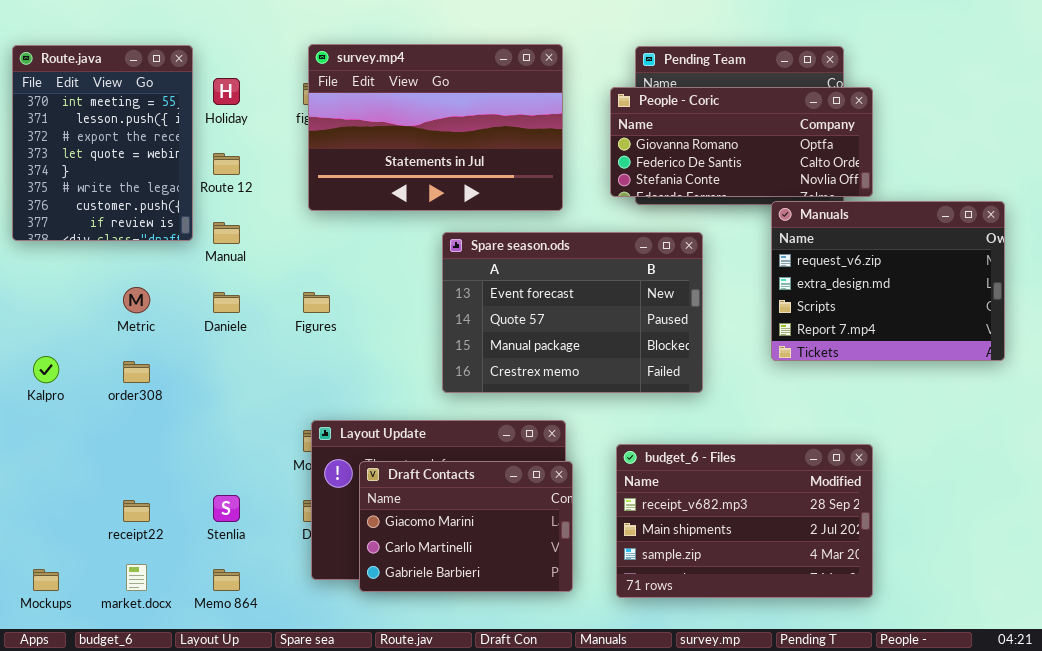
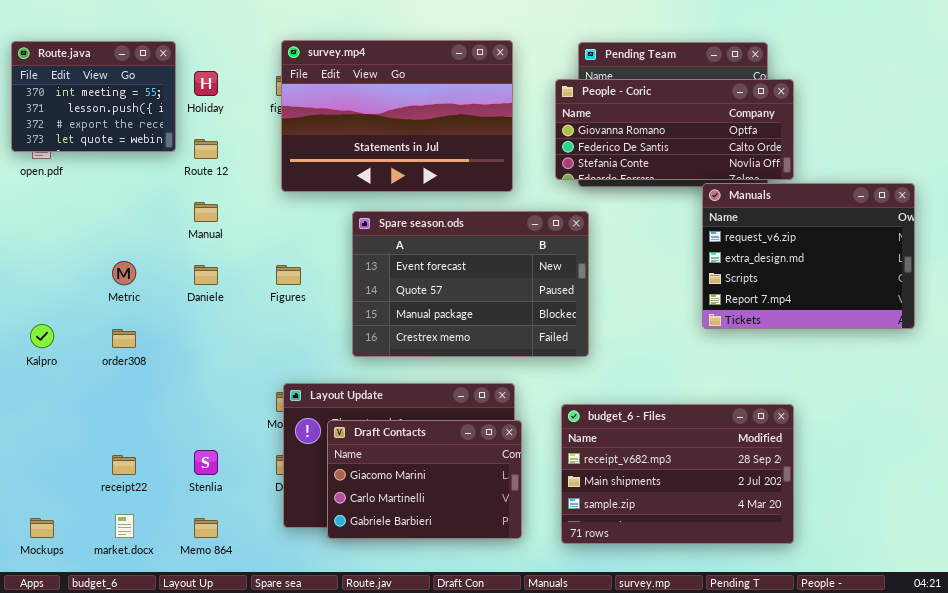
Route.java: [12,45,193,241] -> [11,41,176,152], resized
Spare season.ods: [442,232,703,393] -> [352,211,589,357], moved

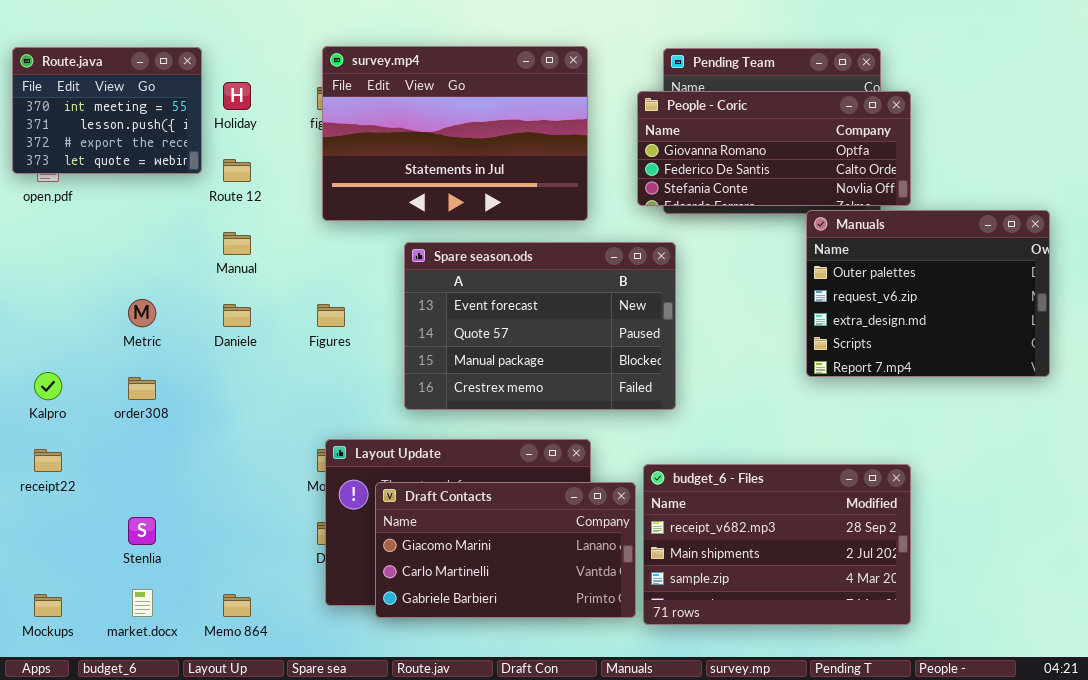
Manuals: [702,183,915,329] -> [806,210,1050,377], scrolled up 1 row
Draft Contacts: [327,420,522,539] -> [375,482,636,618], resized
Stenlia: [194,450,218,475] -> [128,517,156,545], moved
receipt22: [112,455,136,475] -> [34,449,62,472], moved

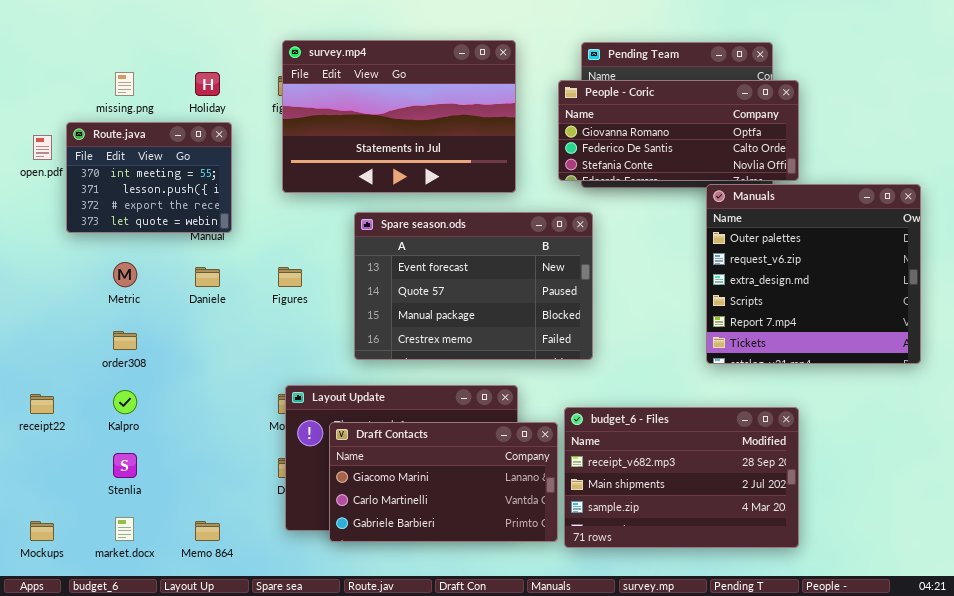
Route.java: [12,47,202,174] -> [66,122,232,233], moved
Manuals: [806,210,1050,377] -> [706,184,921,364], resized
Kalpro: [34,372,62,400] -> [113,390,137,414], moved

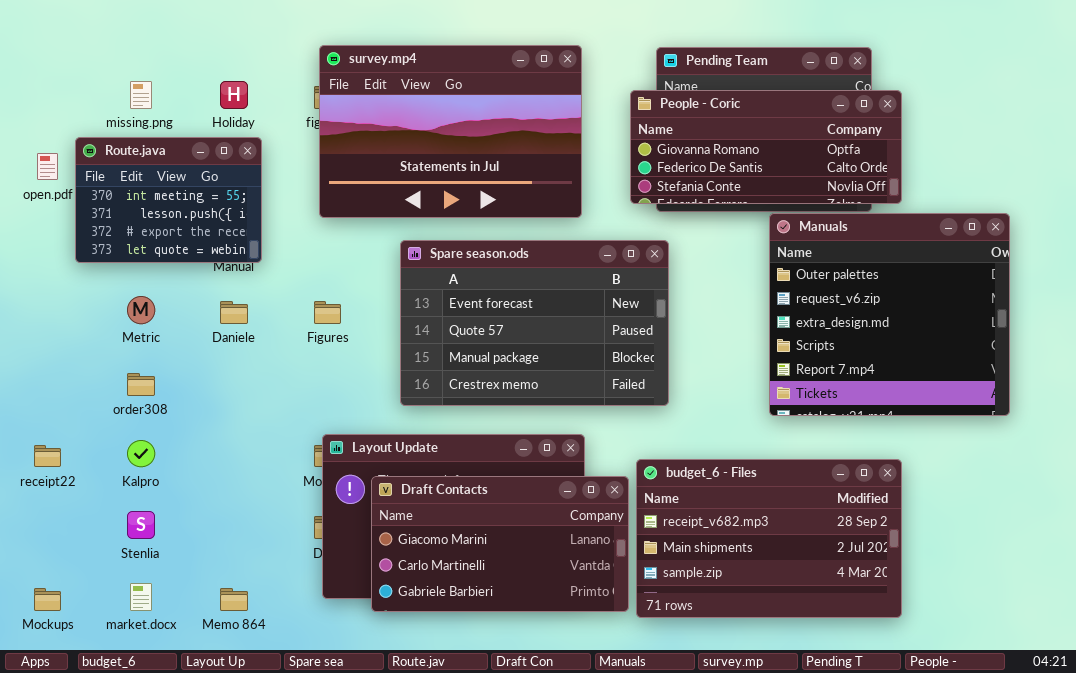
Manuals: [706,184,921,364] -> [769,213,1010,416], moved

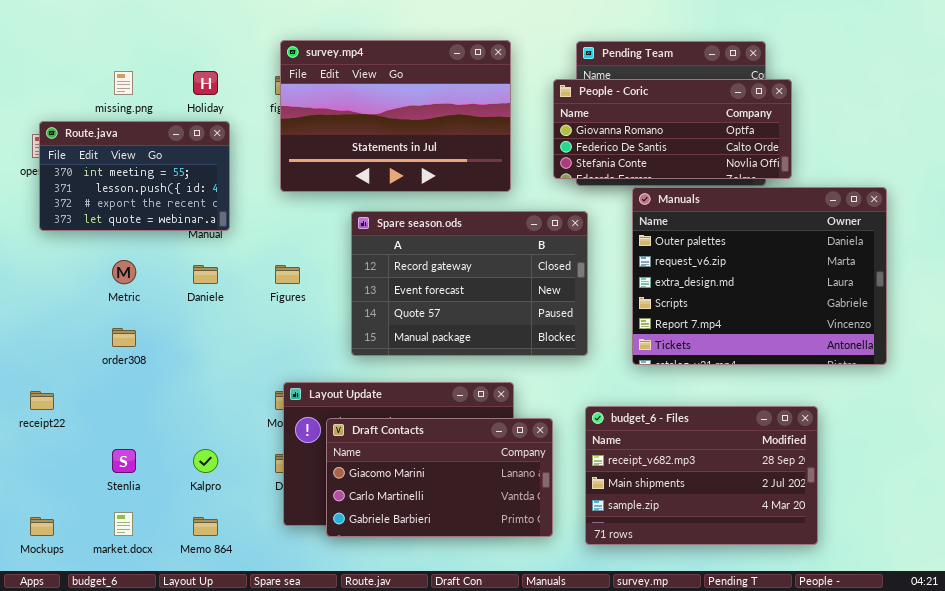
Route.java: [75,137,262,263] -> [39,121,230,231], resized
Manuals: [769,213,1010,416] -> [632,187,887,365], resized
Spare season.ods: [400,240,669,406] -> [351,211,588,356], scrolled up 1 row
Kalpro: [127,440,155,467] -> [193,449,218,473], moved
budget_6 - Files: [636,459,902,618] -> [585,406,818,545], moved

